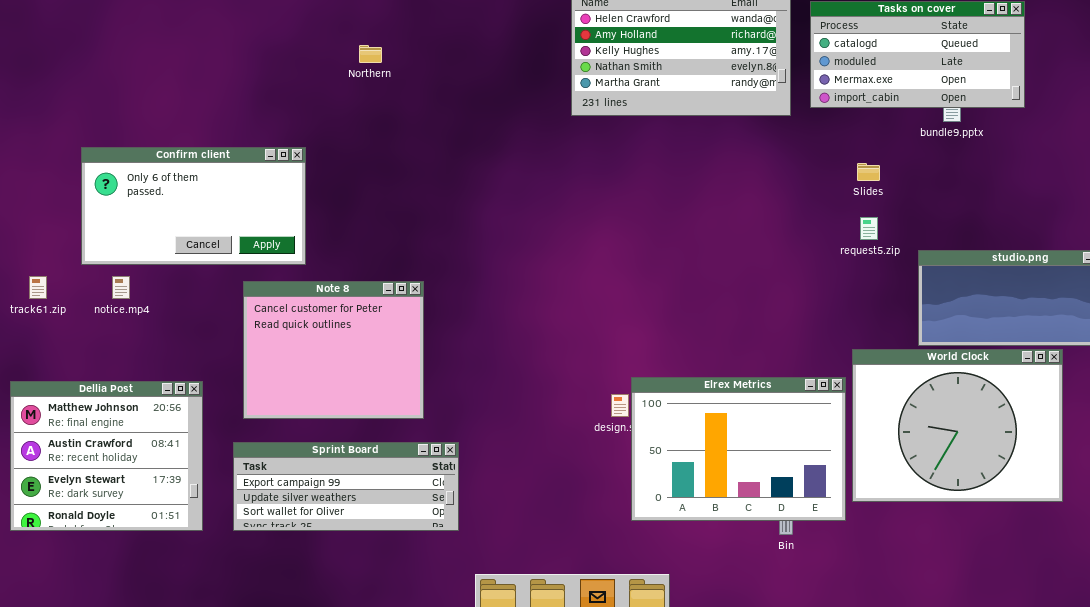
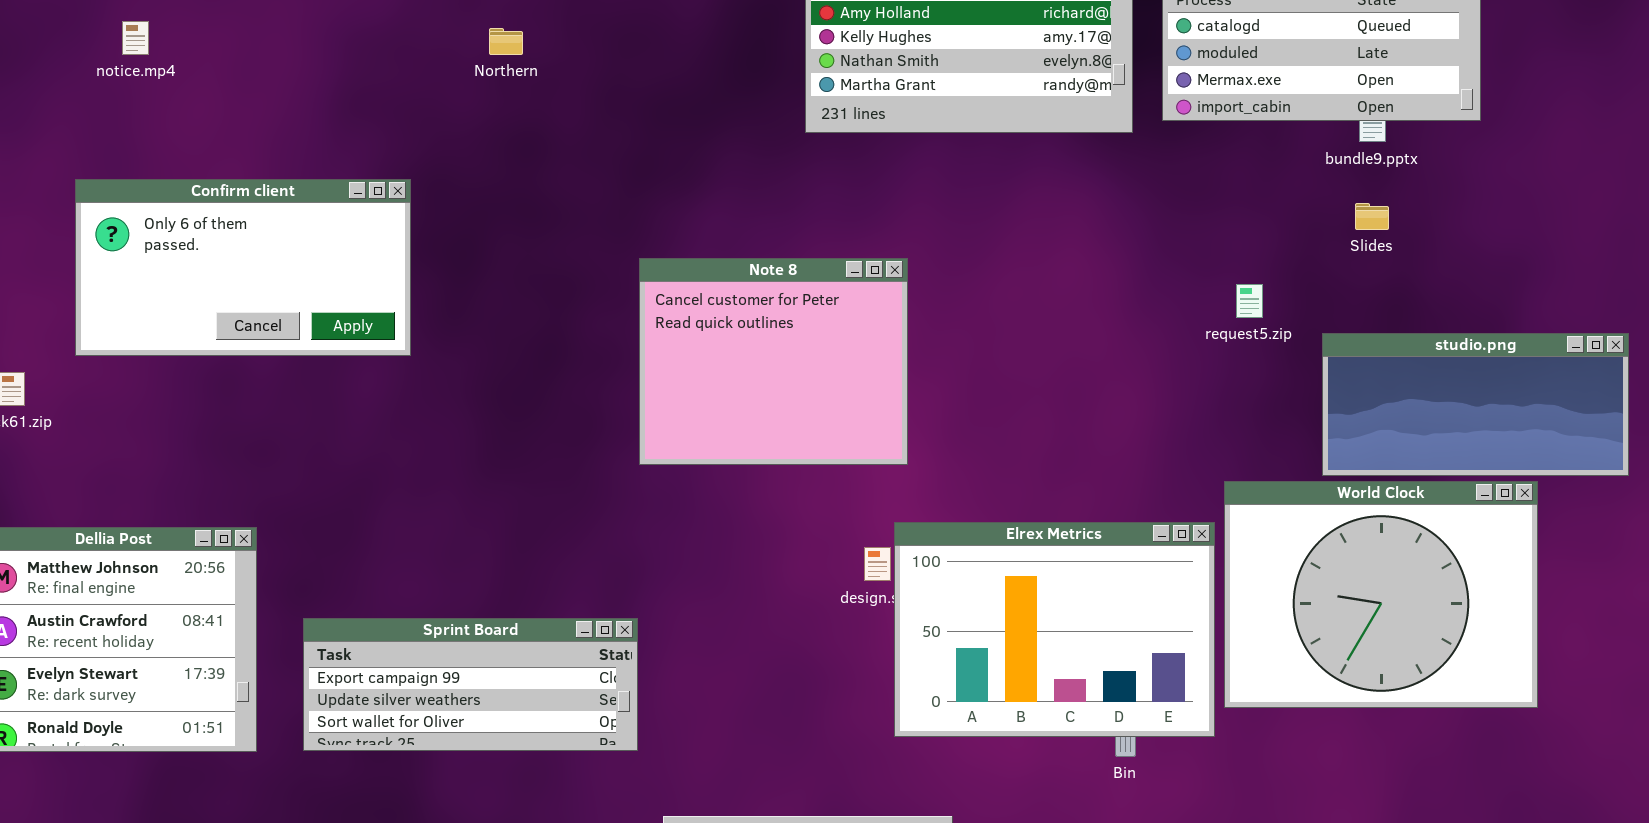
Slides: [857,163,880,181] -> [1355,203,1389,230], moved
notice.mp4: [112,276,130,299] -> [122,21,149,55], moved
Note 8: [243,281,424,419] -> [639,258,908,465], moved

